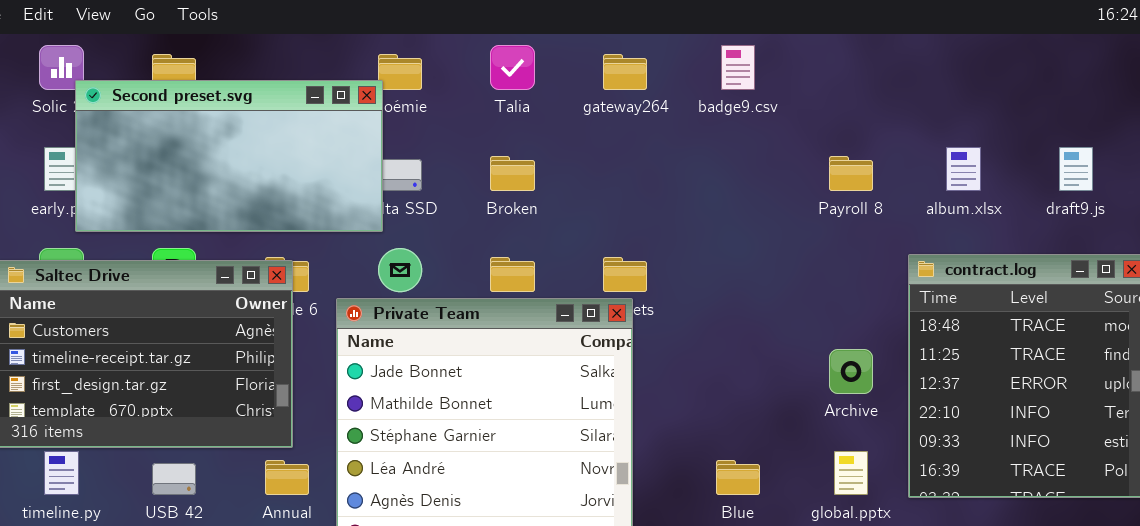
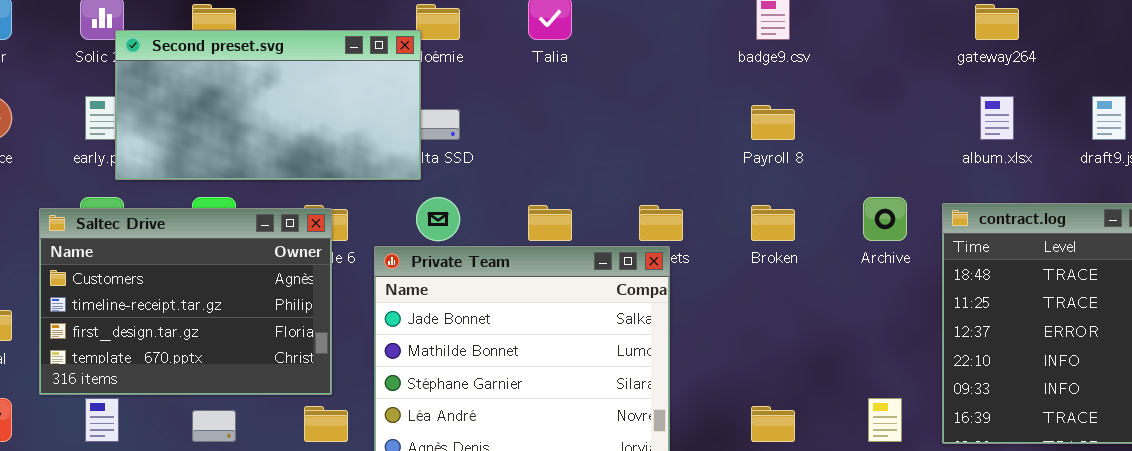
gateway264: [603,54,647,90] -> [975,4,1019,40], moved
Broken: [490,156,535,191] -> [751,205,795,241], moved
Payroll 8: [829,156,873,191] -> [751,105,795,140], moved
Archive: [829,349,873,394] -> [863,197,907,241], moved

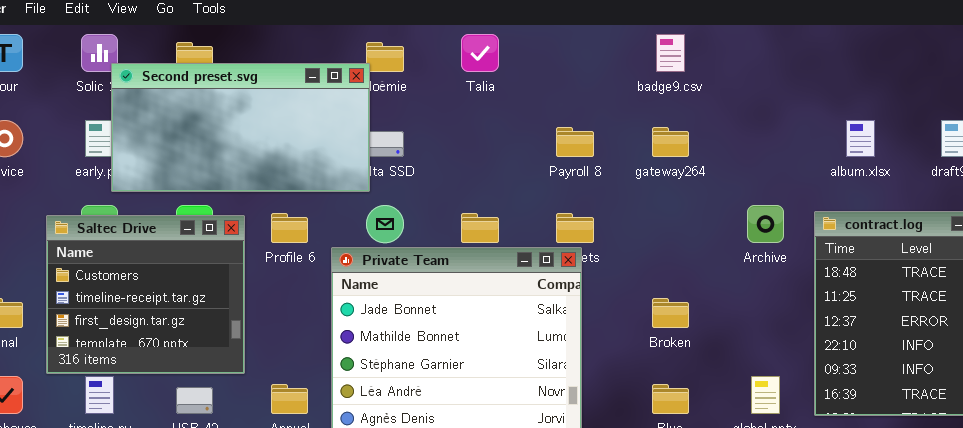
gateway264: [975,4,1019,40] -> [652,127,689,157], moved
Payroll 8: [751,105,795,140] -> [556,127,594,157], moved
Broken: [751,205,795,241] -> [652,298,689,328], moved
Saltec Drive: [39,208,332,395] -> [46,215,245,374], resized

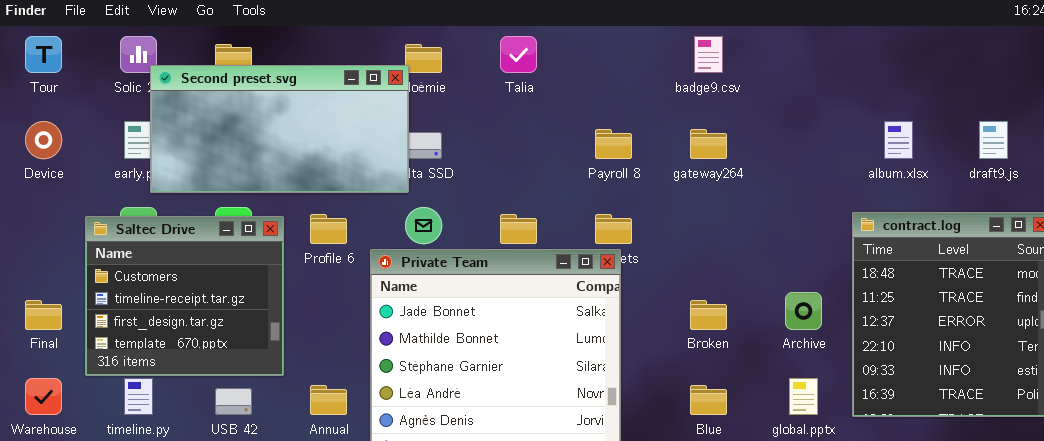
Archive: [747,205,784,243] -> [785,292,822,330], moved

